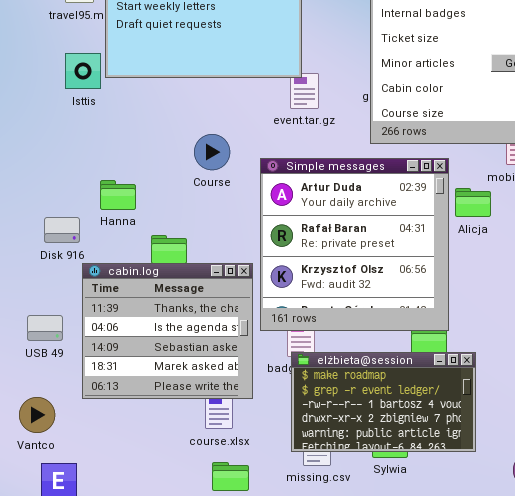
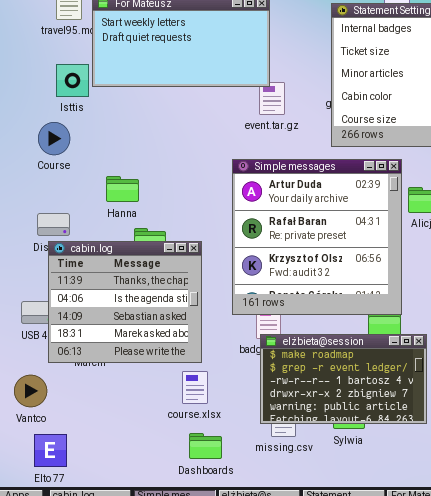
Course: [194,134,230,170] -> [38,122,70,155], moved
Hanna: [100,180,136,210] -> [106,176,139,202], moved
cabin.log: [82,263,253,399] -> [48,241,202,363], moved

